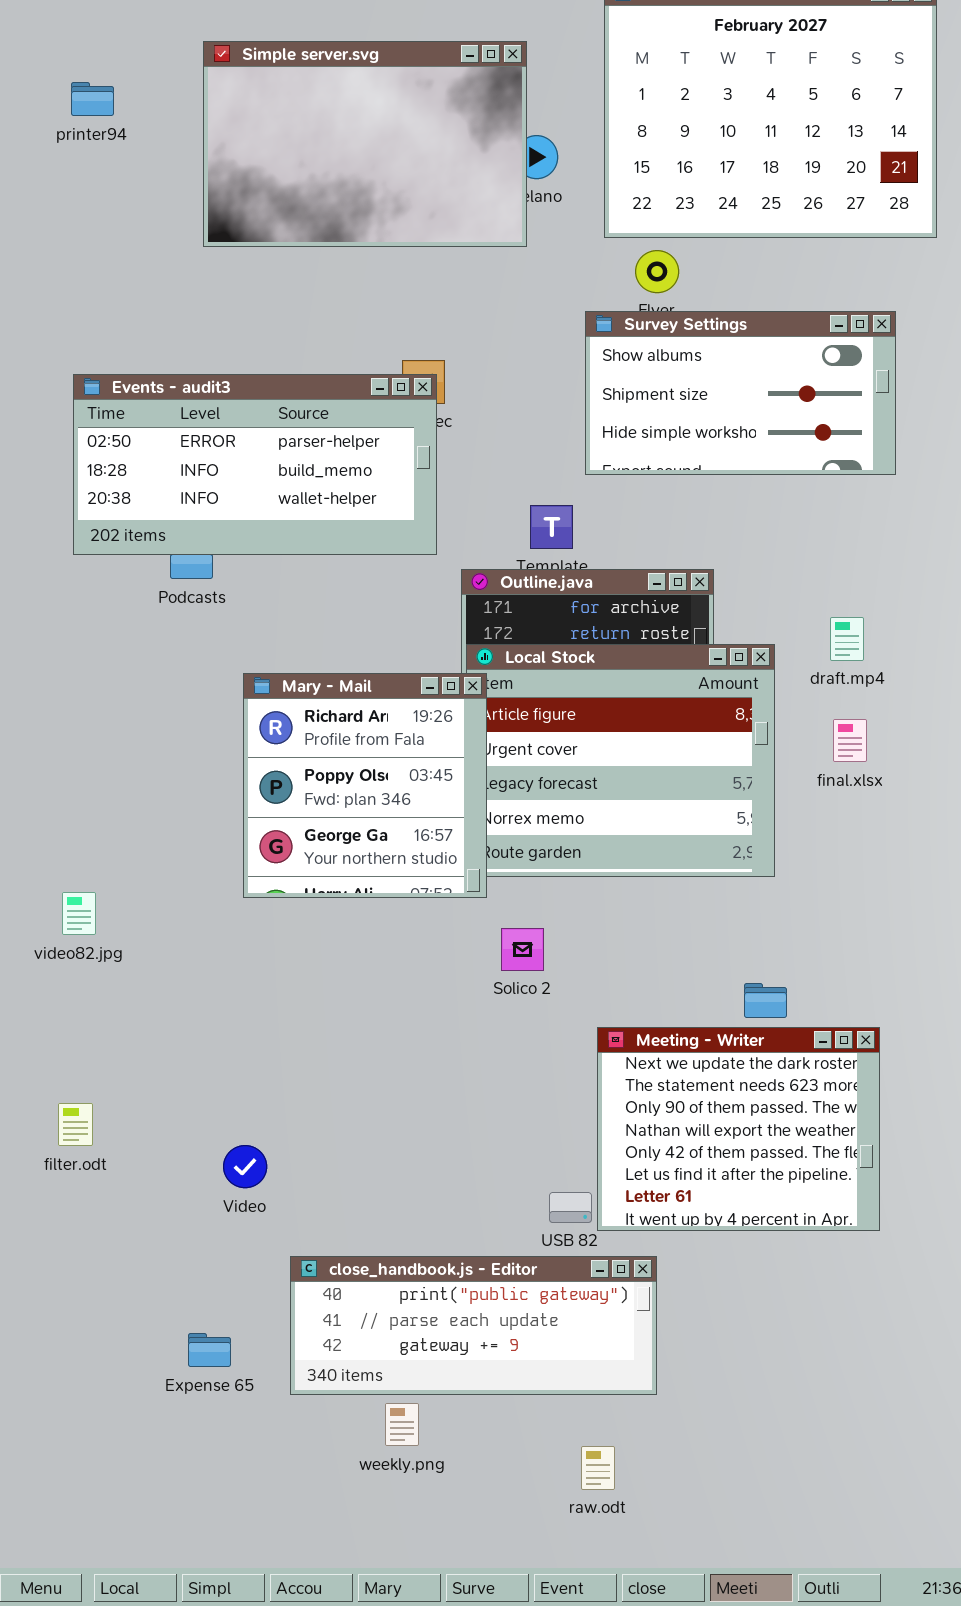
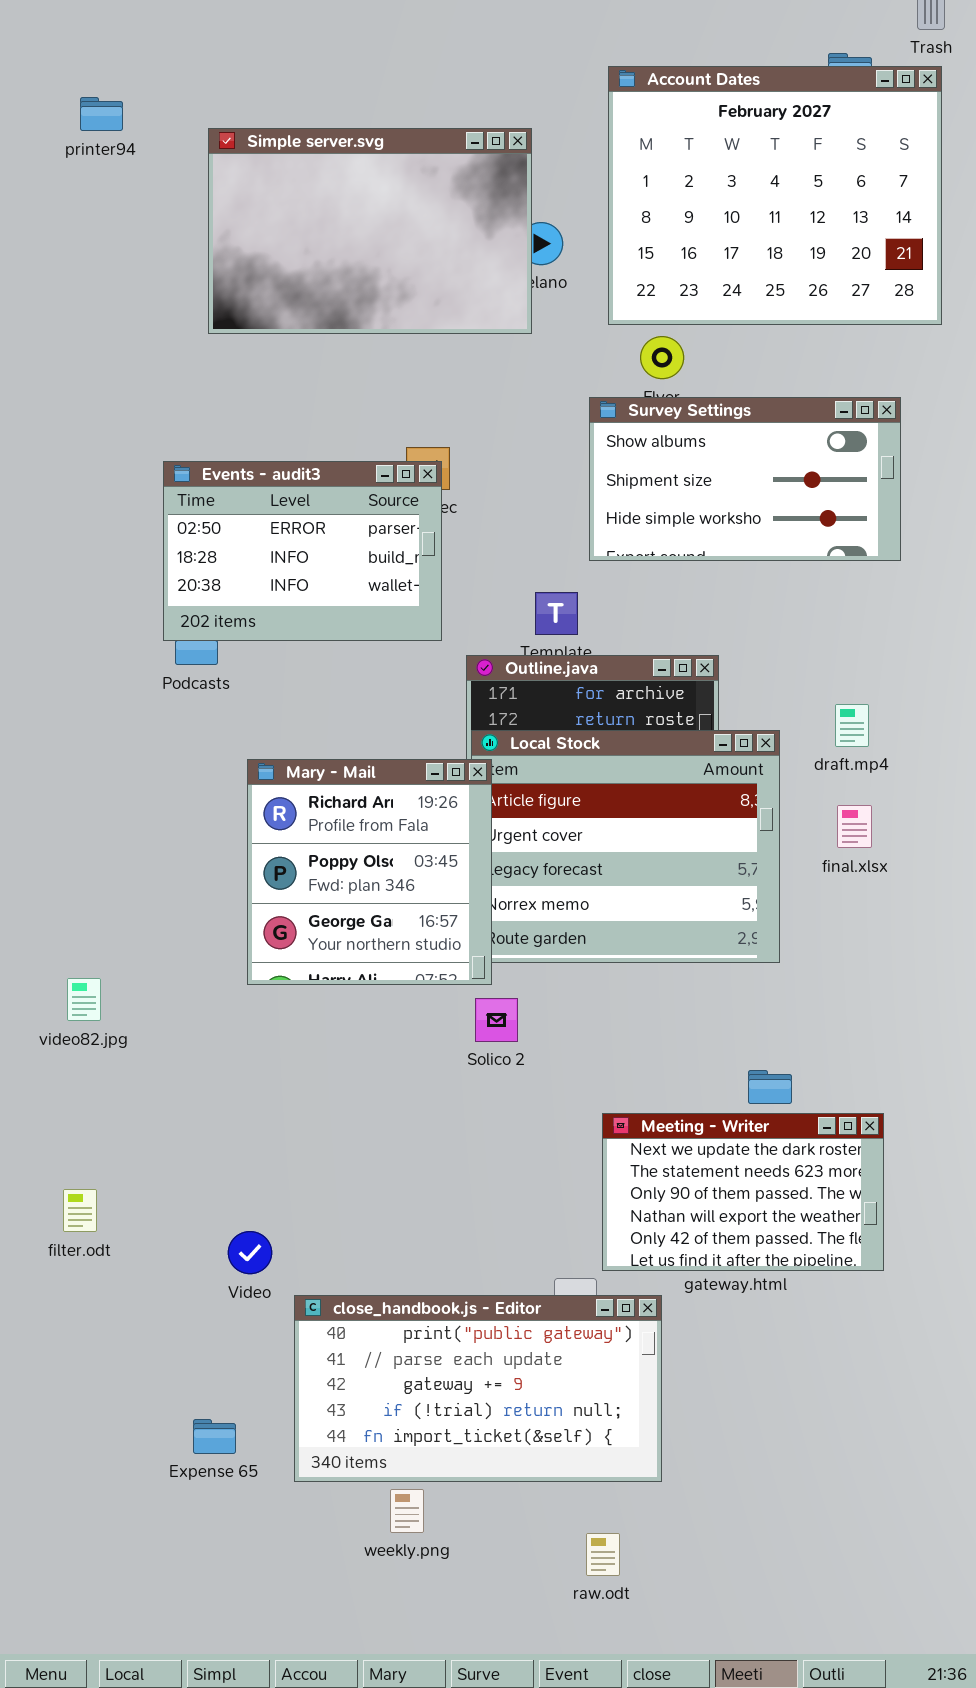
printer94: [71,82,114,116] -> [80,97,123,131], moved
Events - audit3: [73,374,437,555] -> [163,461,442,641], resized
Solico 2: [501,928,544,971] -> [475,998,518,1042], moved
Meeting - Writer: [597,1027,880,1231] -> [602,1113,884,1271], resized
close_handbook.js - Editor: [290,1256,657,1395] -> [294,1295,662,1482], resized

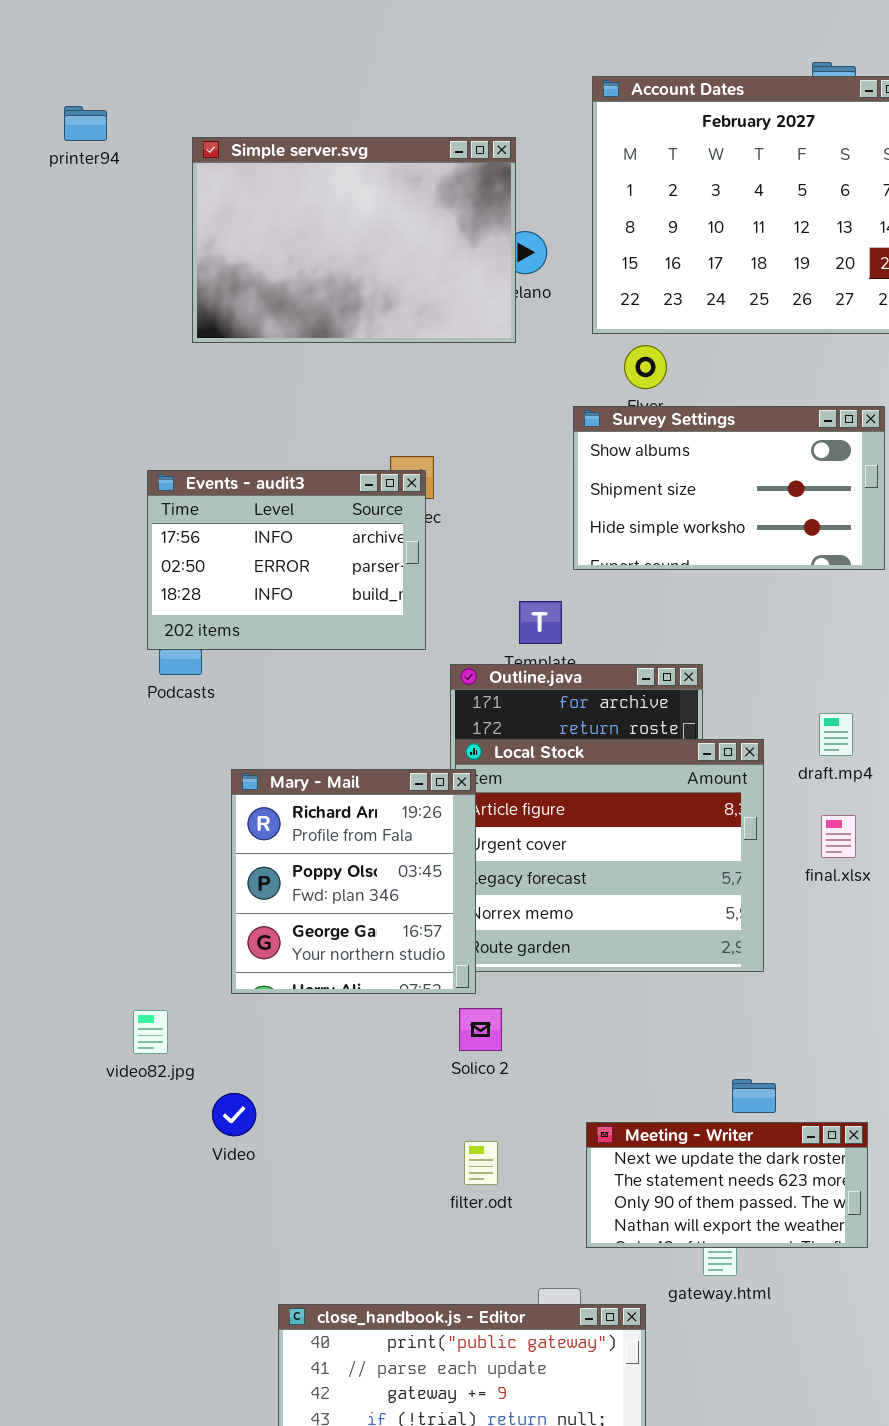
Events - audit3: [163,461,442,641] -> [147,470,426,650], scrolled up 1 row
video82.jpg: [67,978,101,1021] -> [133,1010,168,1054], moved
Meeting - Writer: [602,1113,884,1271] -> [586,1122,868,1248], resized
filter.odt: [63,1189,97,1232] -> [464,1141,498,1185], moved
Video: [228,1231,272,1274] -> [212,1093,256,1136], moved

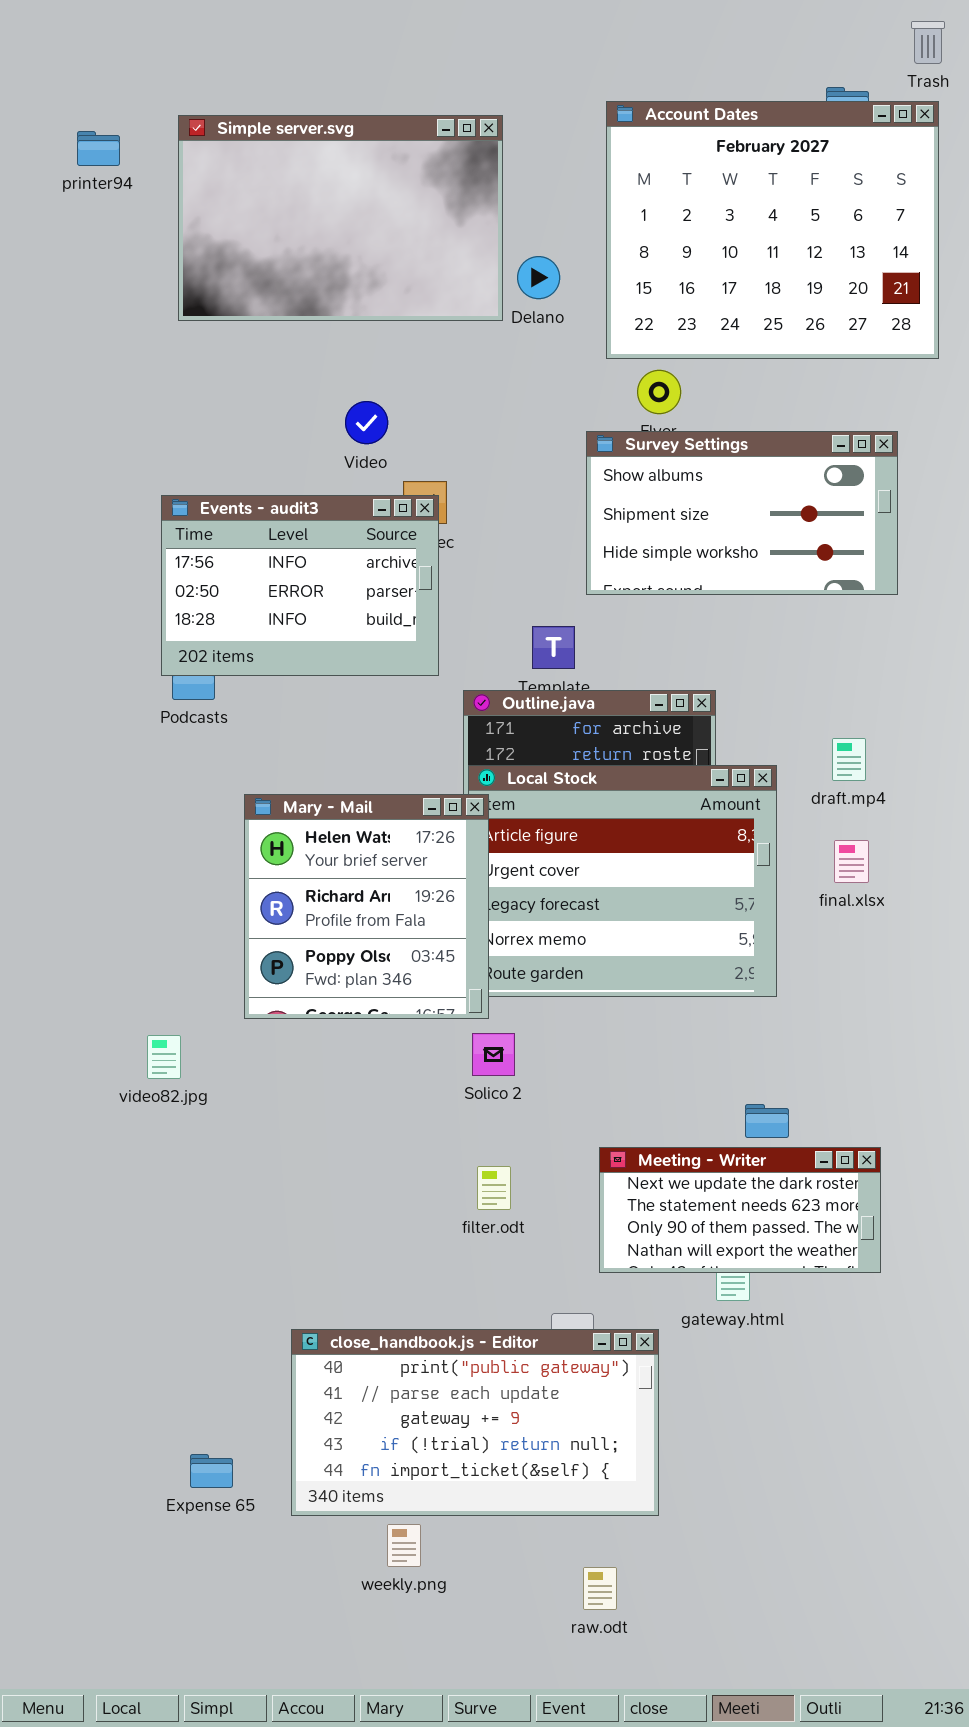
Simple server.svg: [192,137,516,343] -> [178,115,503,321], moved
Mary - Mail: [231,769,476,994] -> [244,794,489,1019], scrolled up 1 row
Video: [212,1093,256,1136] -> [345,401,388,444], moved

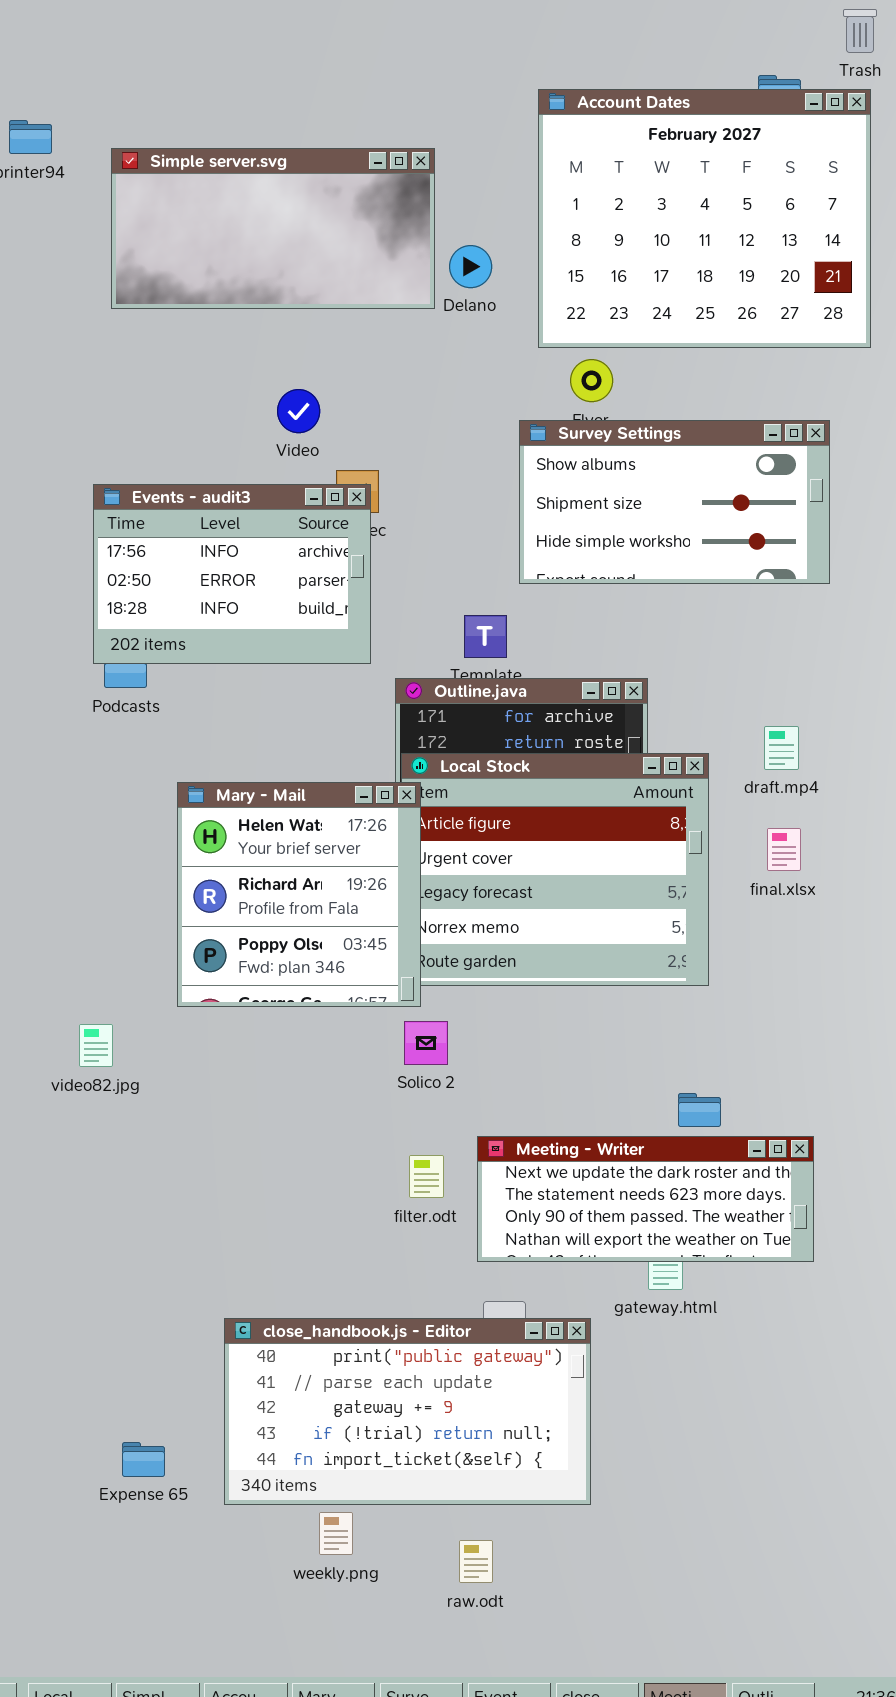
Simple server.svg: [178,115,503,321] -> [111,148,435,309], resized
Meeting - Writer: [599,1147,881,1273] -> [477,1136,814,1262], resized
raw.odt: [583,1567,617,1610] -> [459,1540,493,1583], moved

